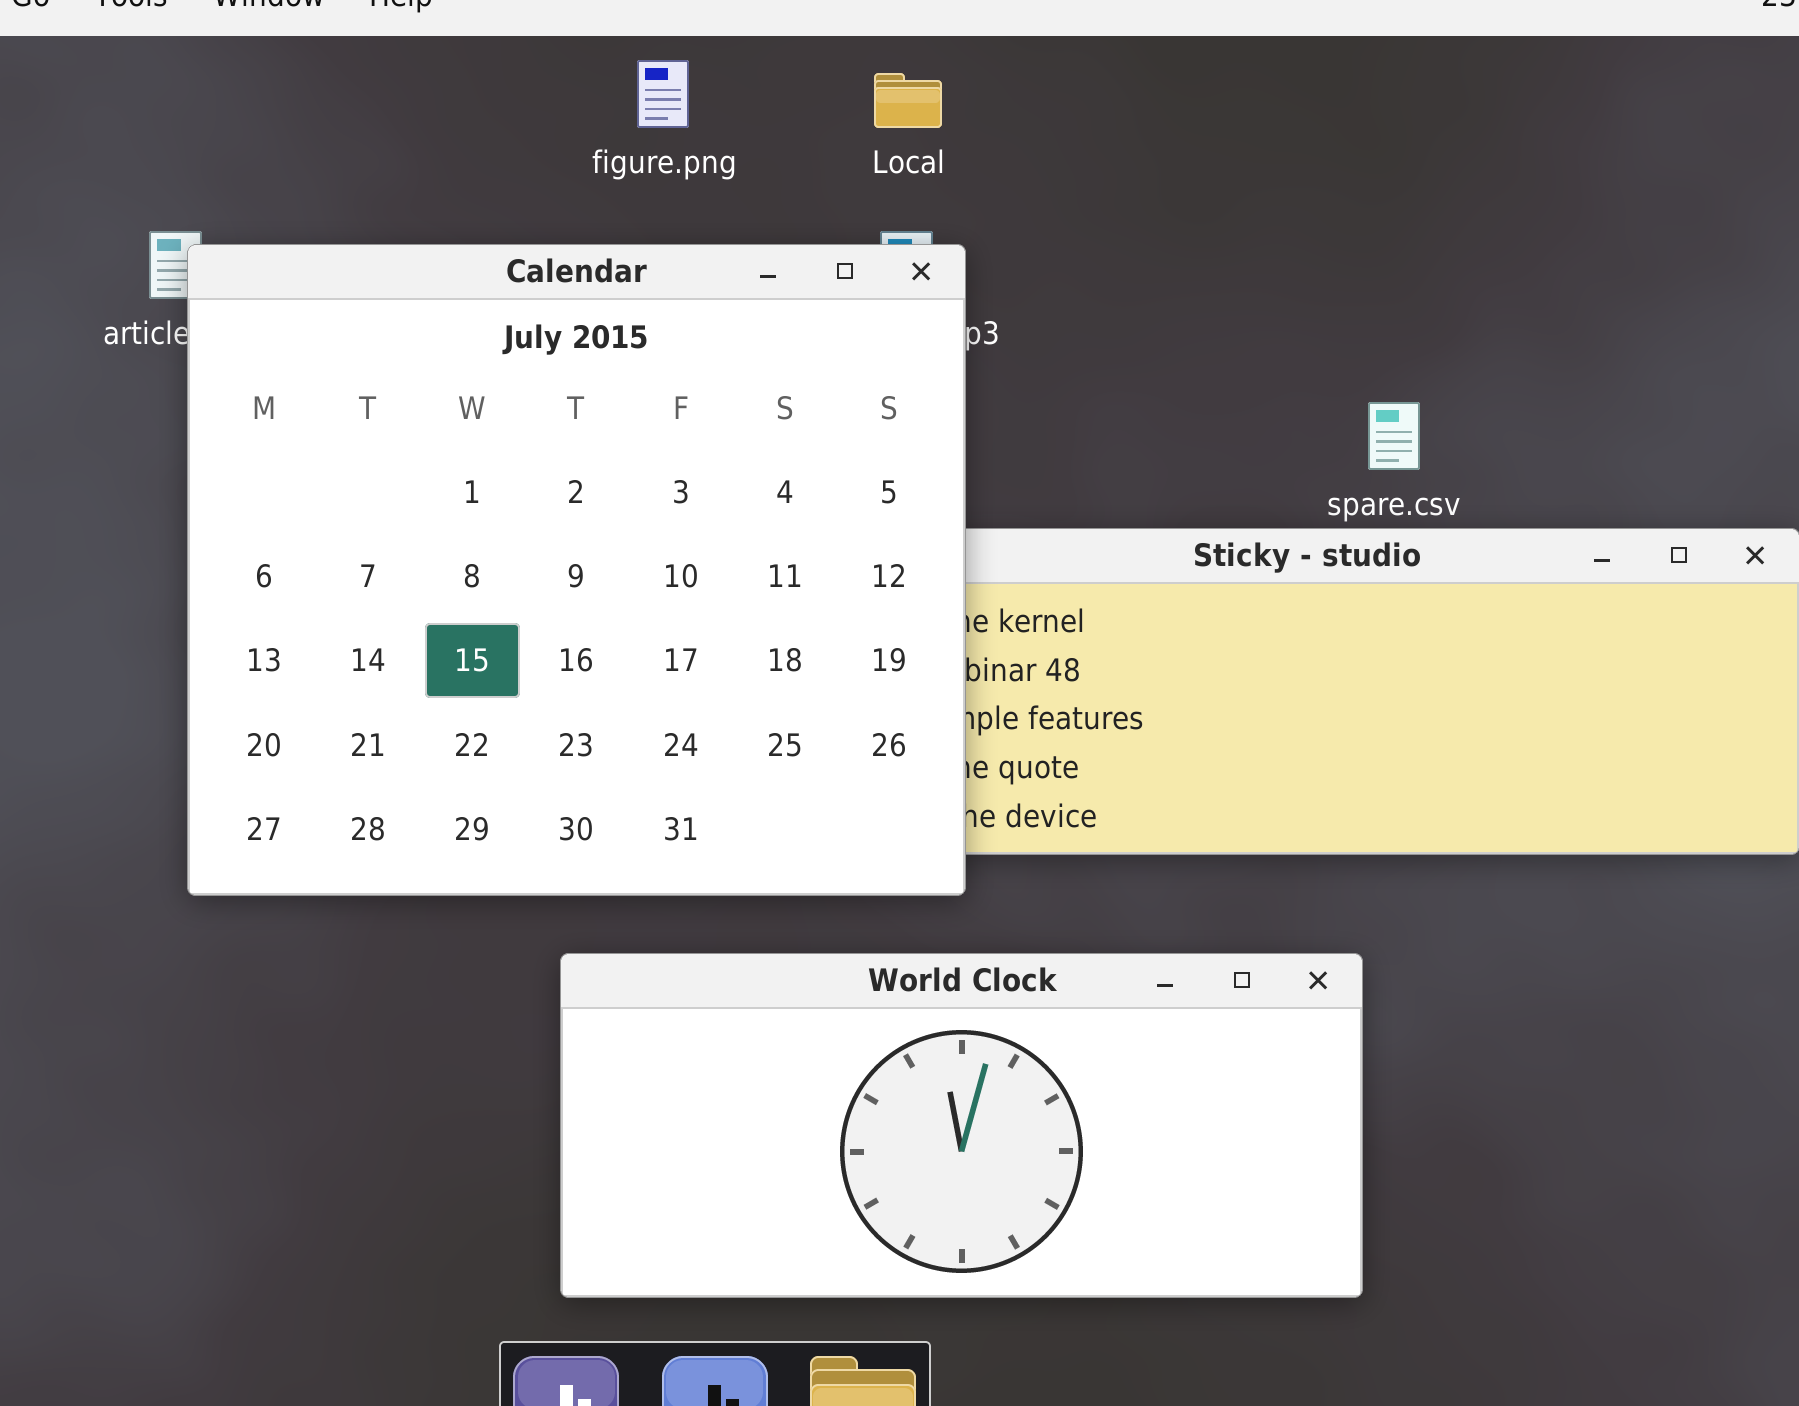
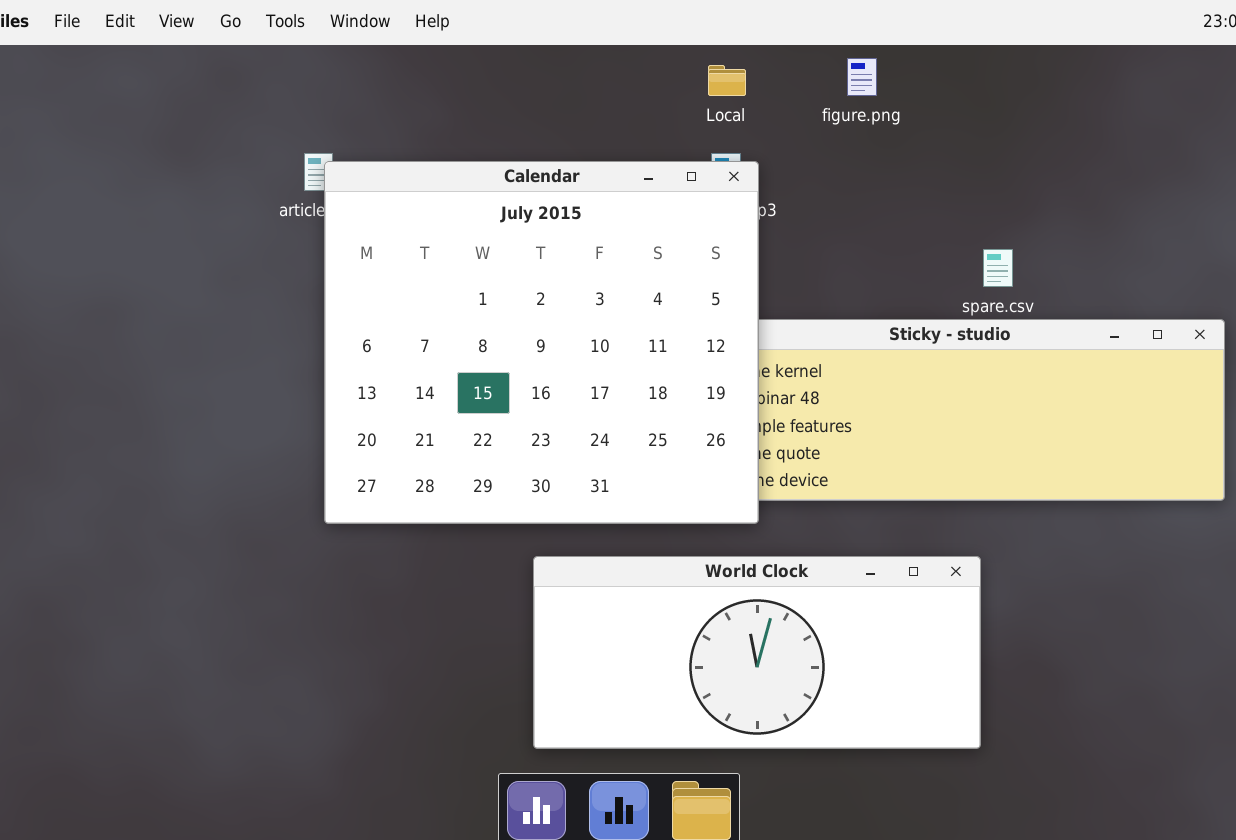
figure.png: [637,60,689,128] -> [847,58,877,96], moved

